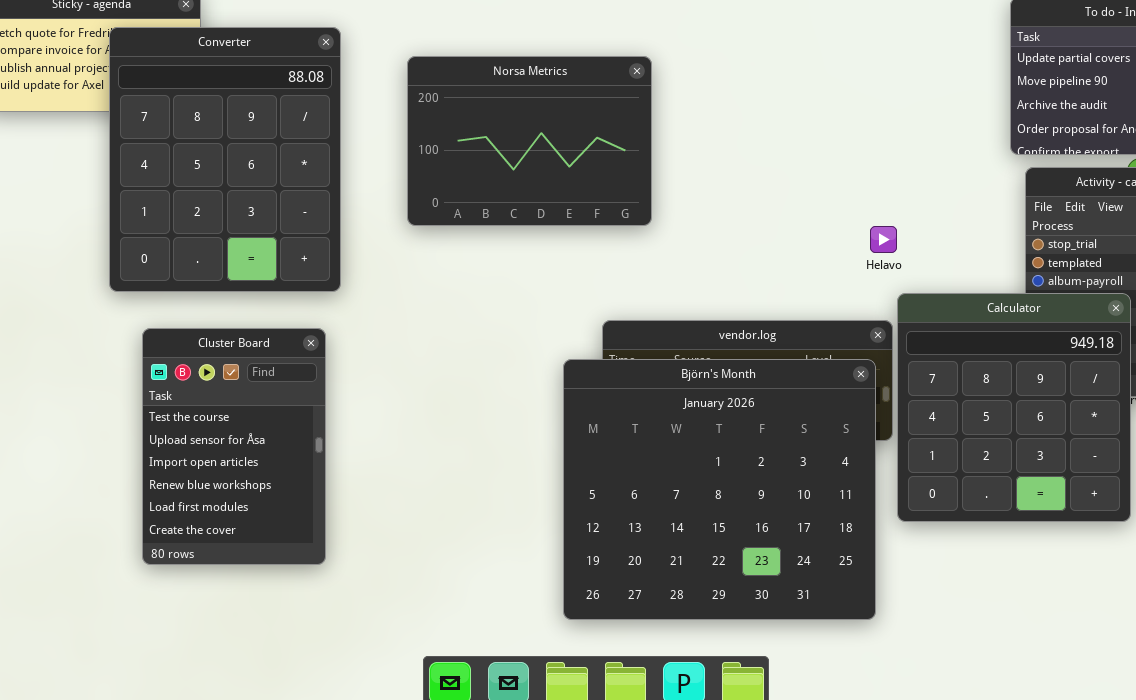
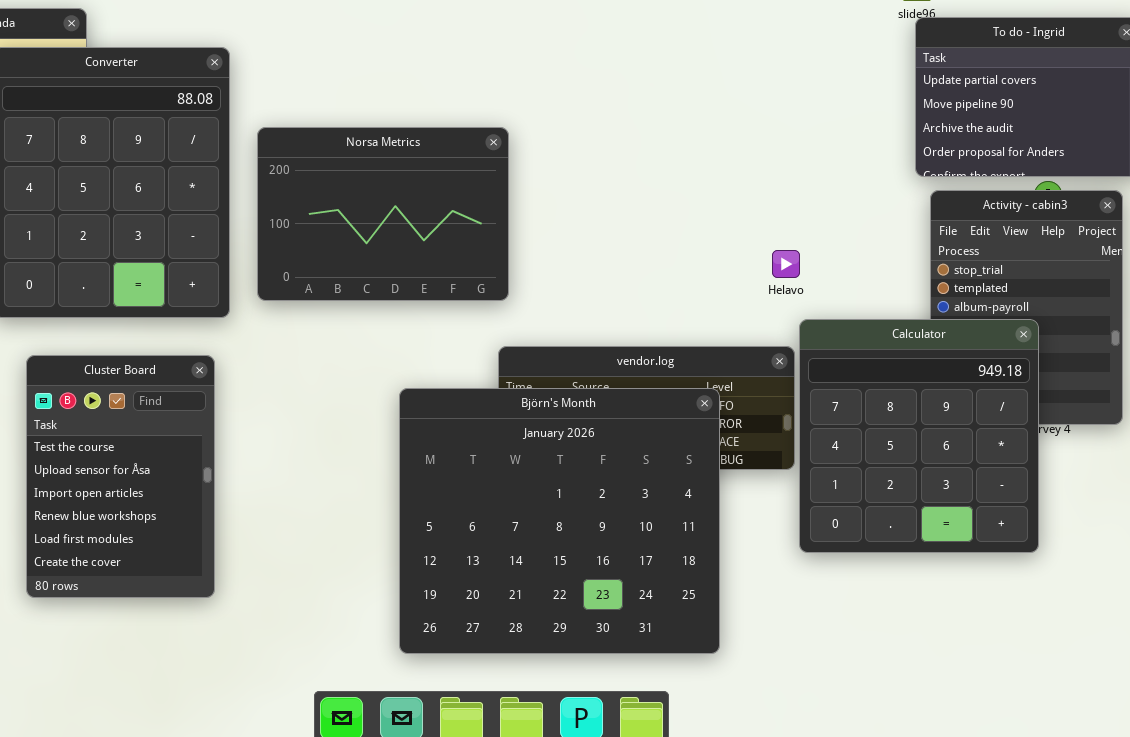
Norsa Metrics: [407,56,652,226] -> [257,127,509,301], moved
Björn's Month: [563,359,876,620] -> [399,388,720,654], moved

